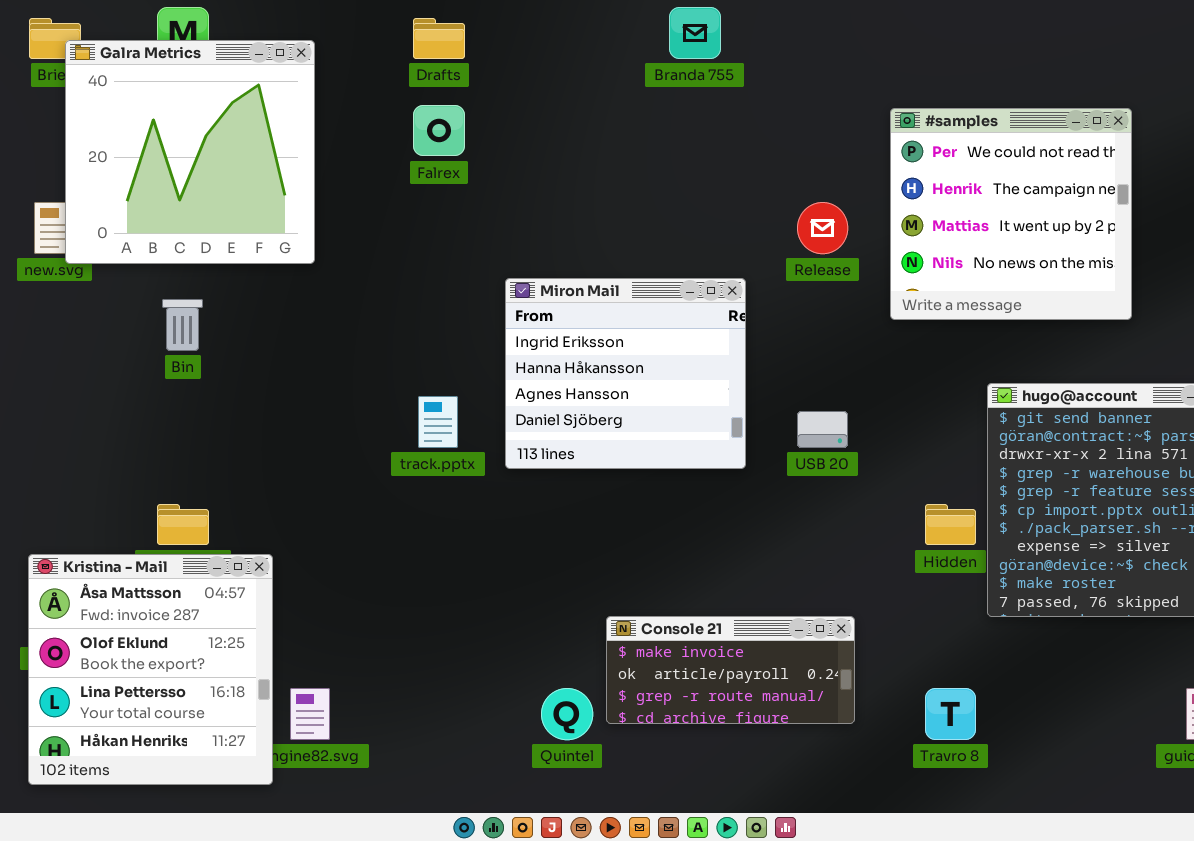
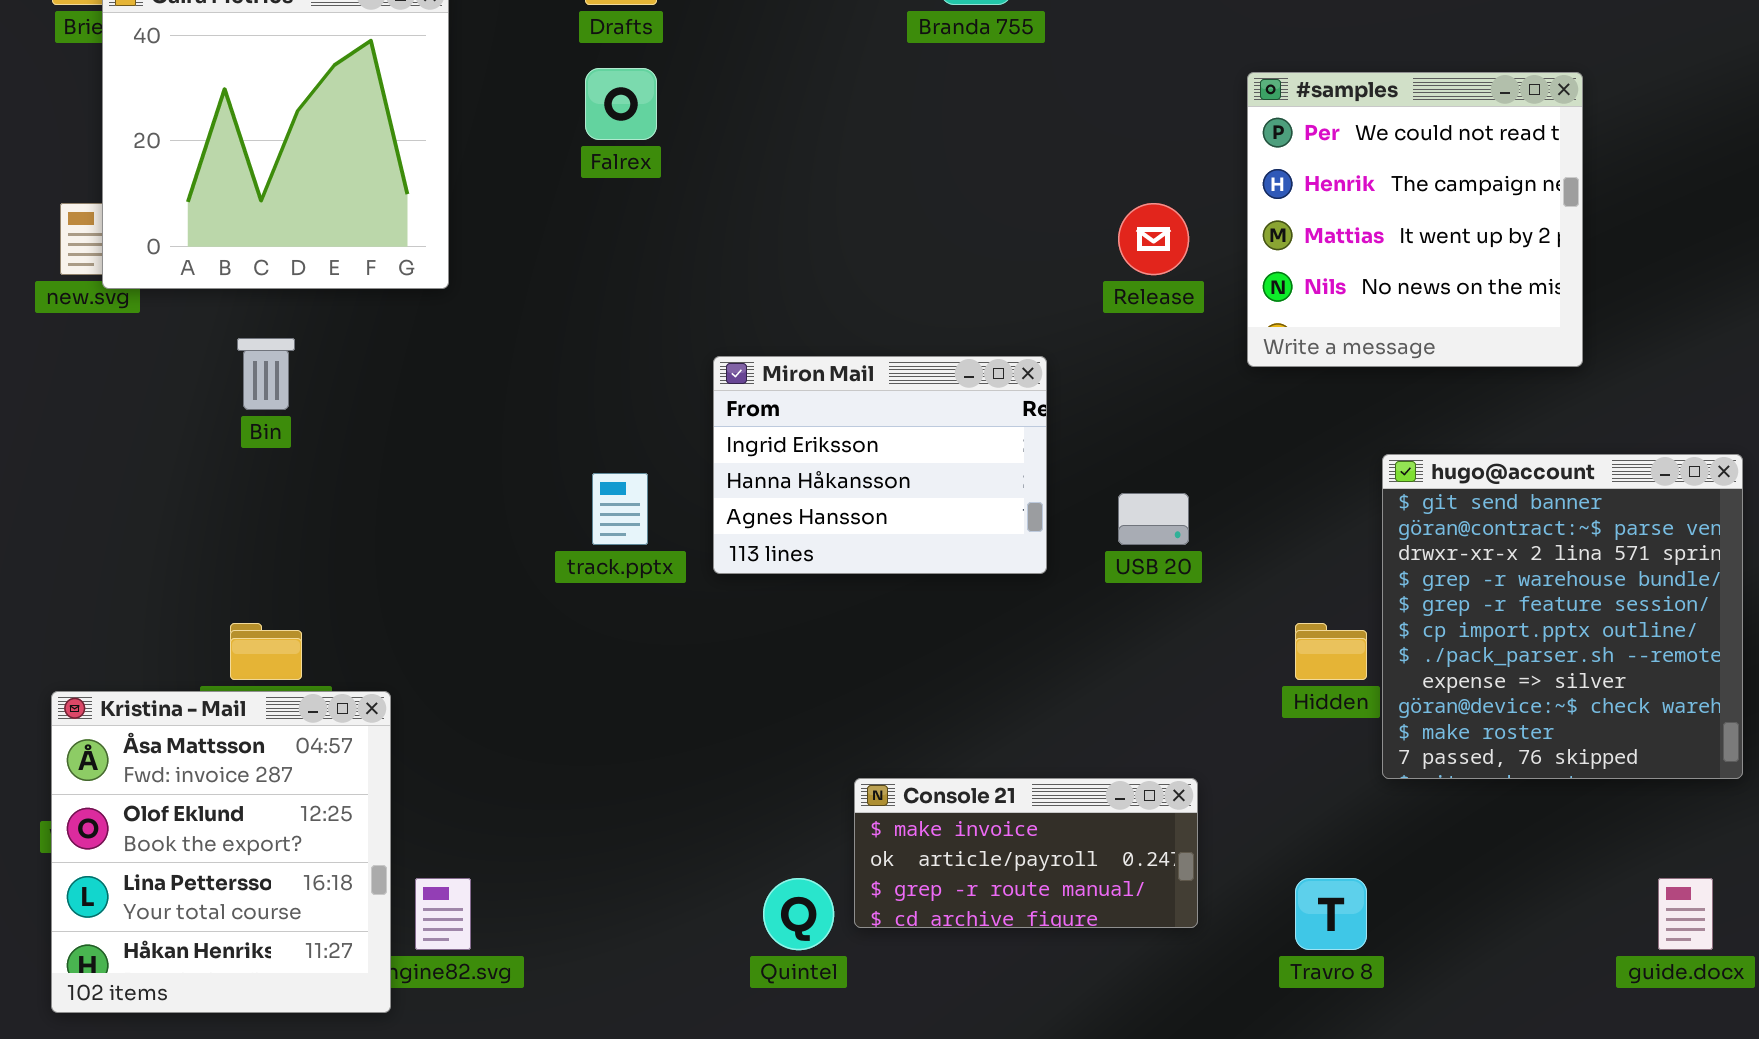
Miron Mail: [505,278,746,469] -> [713,356,1047,574], resized

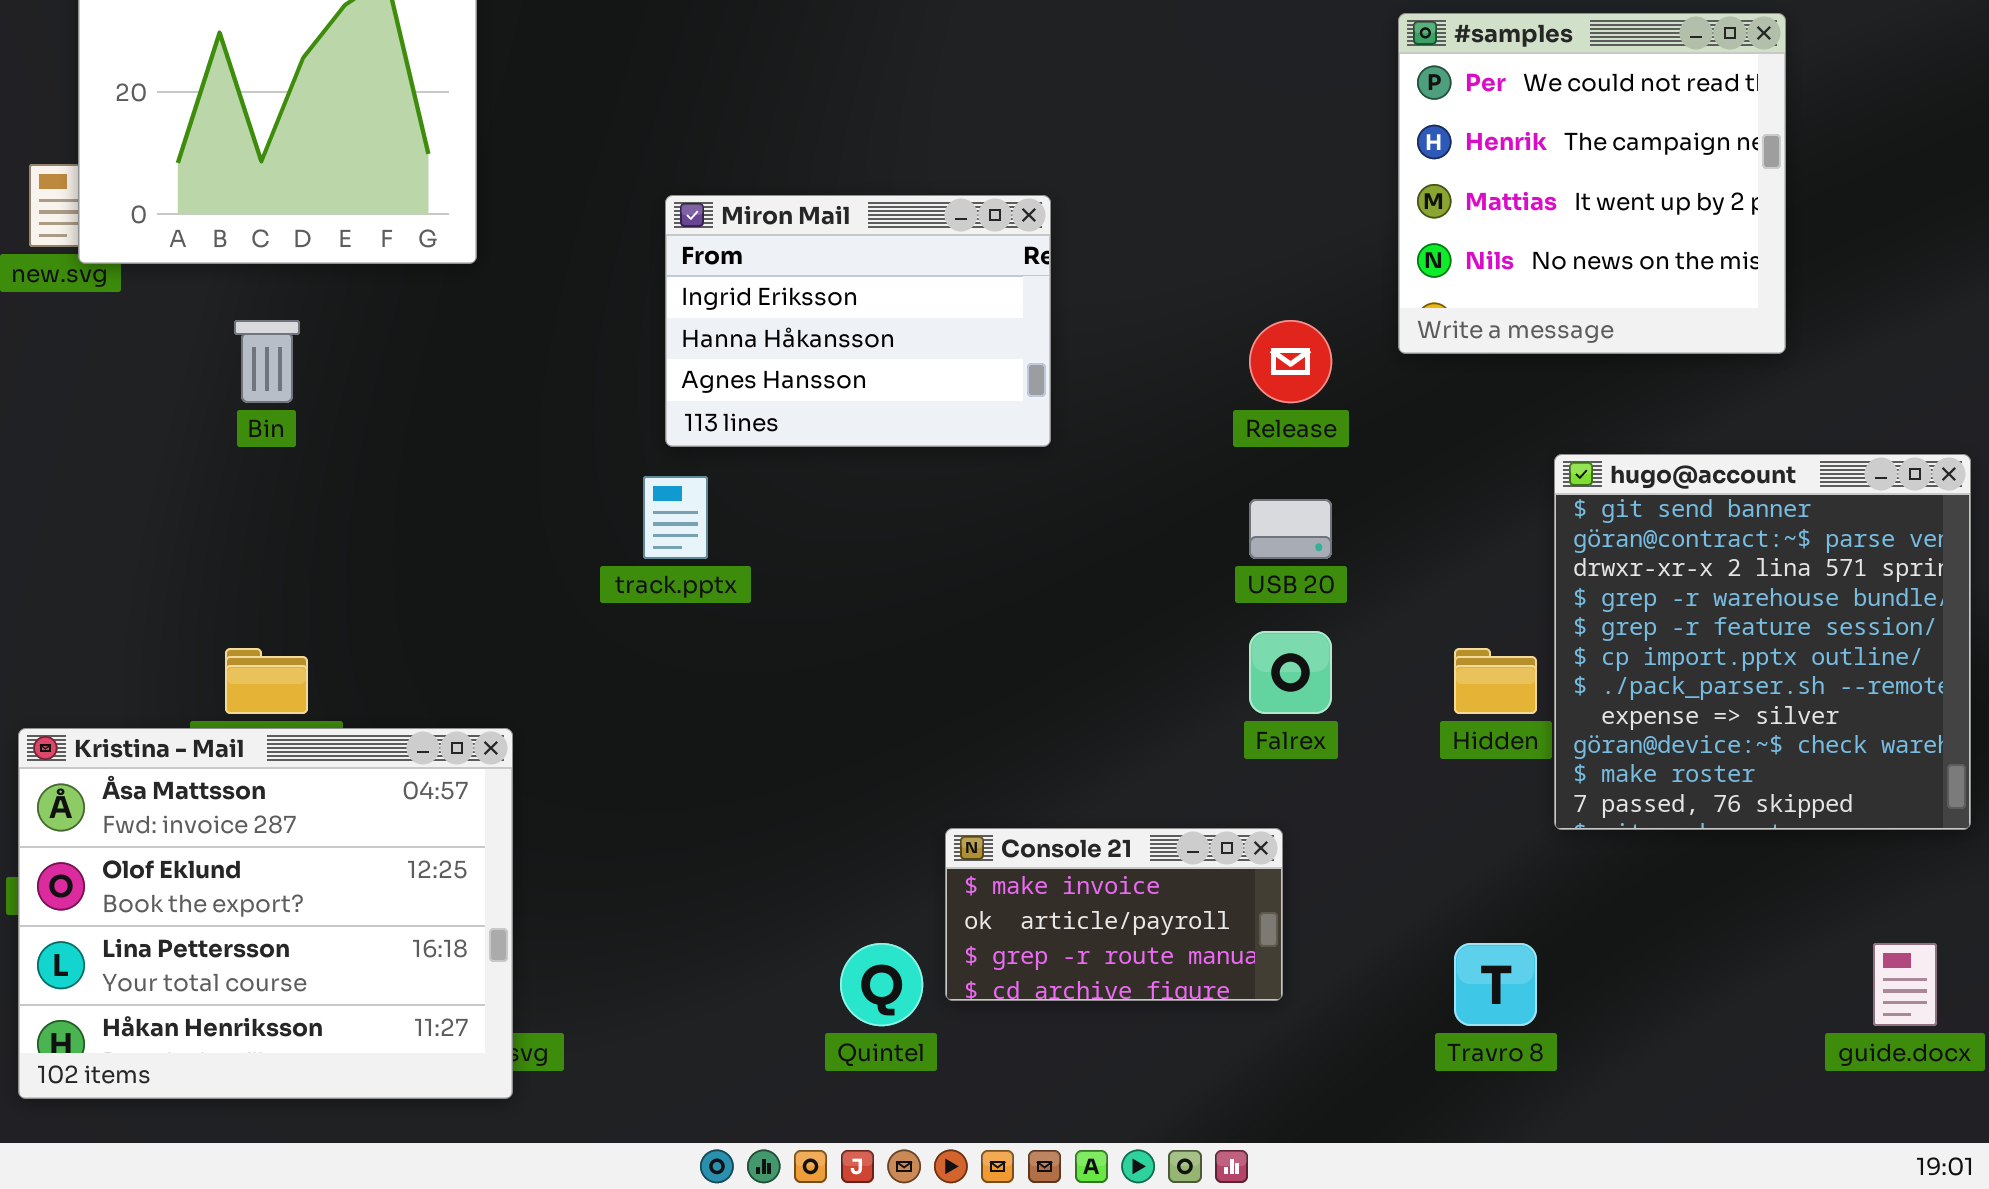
Falrex: [585,68,657,140] -> [1249,631,1332,714], moved
Release: [1118,203,1189,275] -> [1249,320,1332,403], moved
Miron Mail: [713,356,1047,574] -> [665,195,1051,447], moved
Kristina - Mail: [51,691,391,1013] -> [18,728,513,1099], resized
Console 21: [854,778,1198,928] -> [945,828,1283,1001], resized

